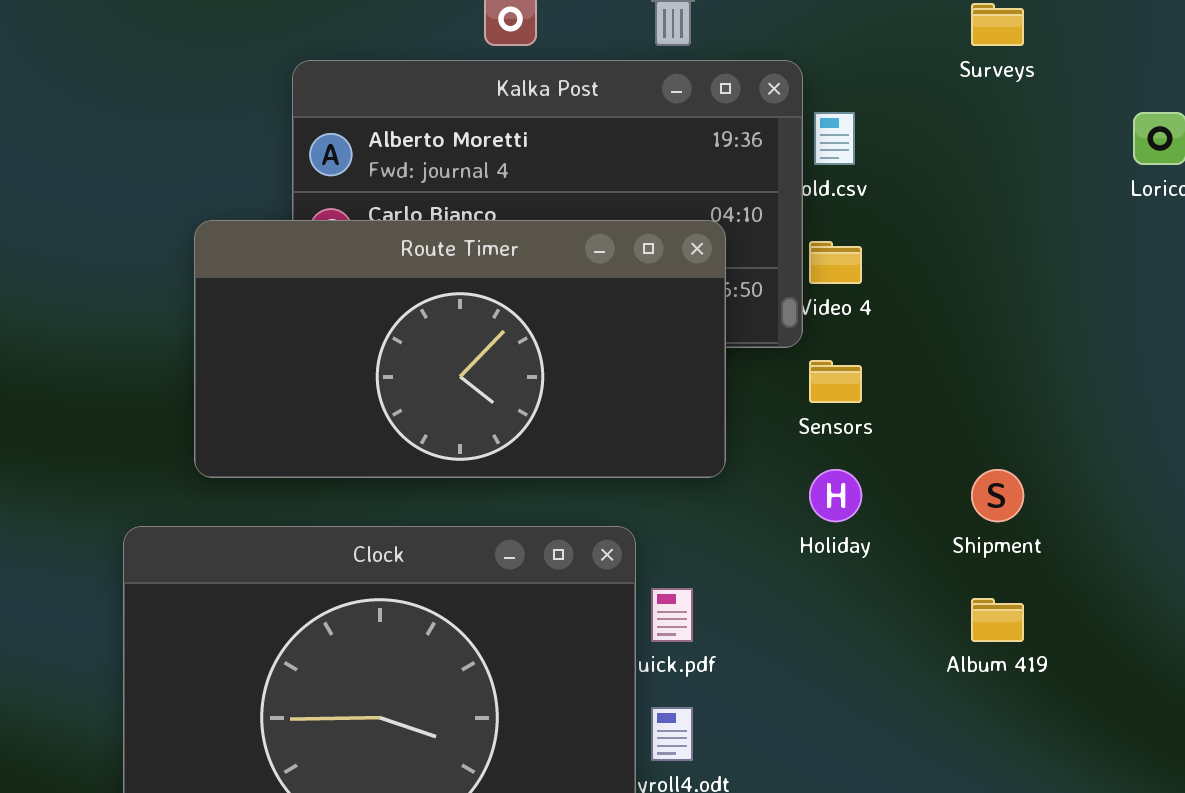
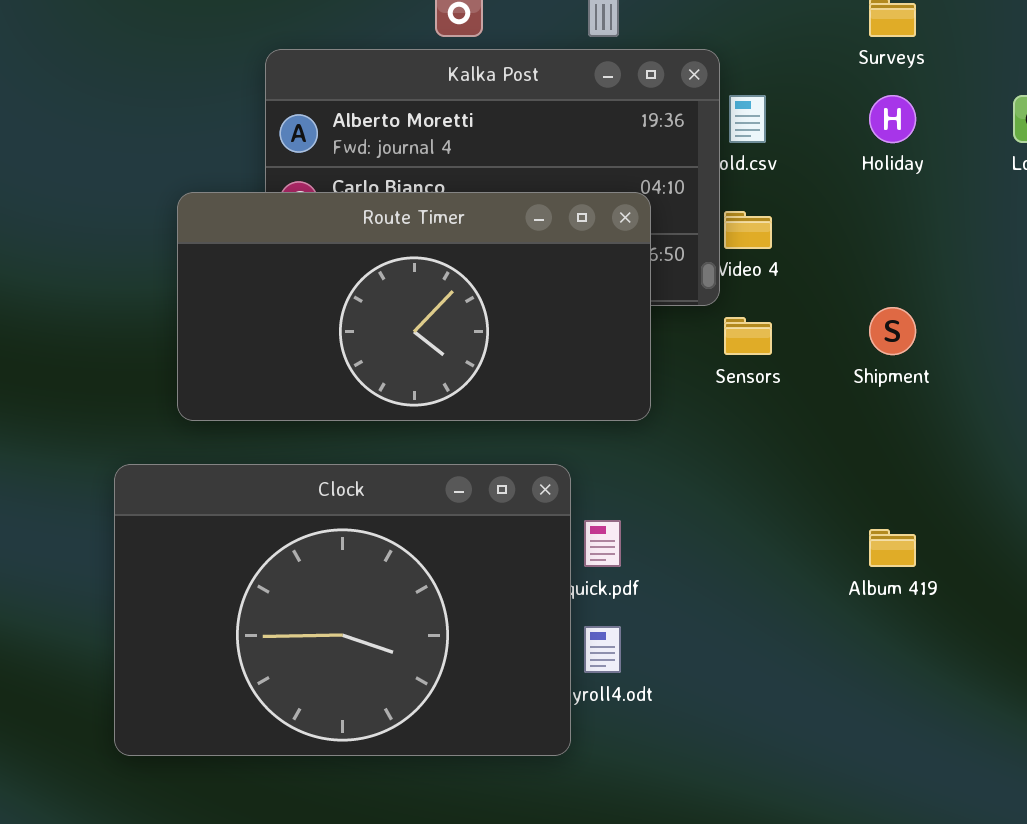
Holiday: [809,469,862,522] -> [869,95,916,143], moved
Shipment: [971,469,1024,522] -> [869,307,916,355], moved

